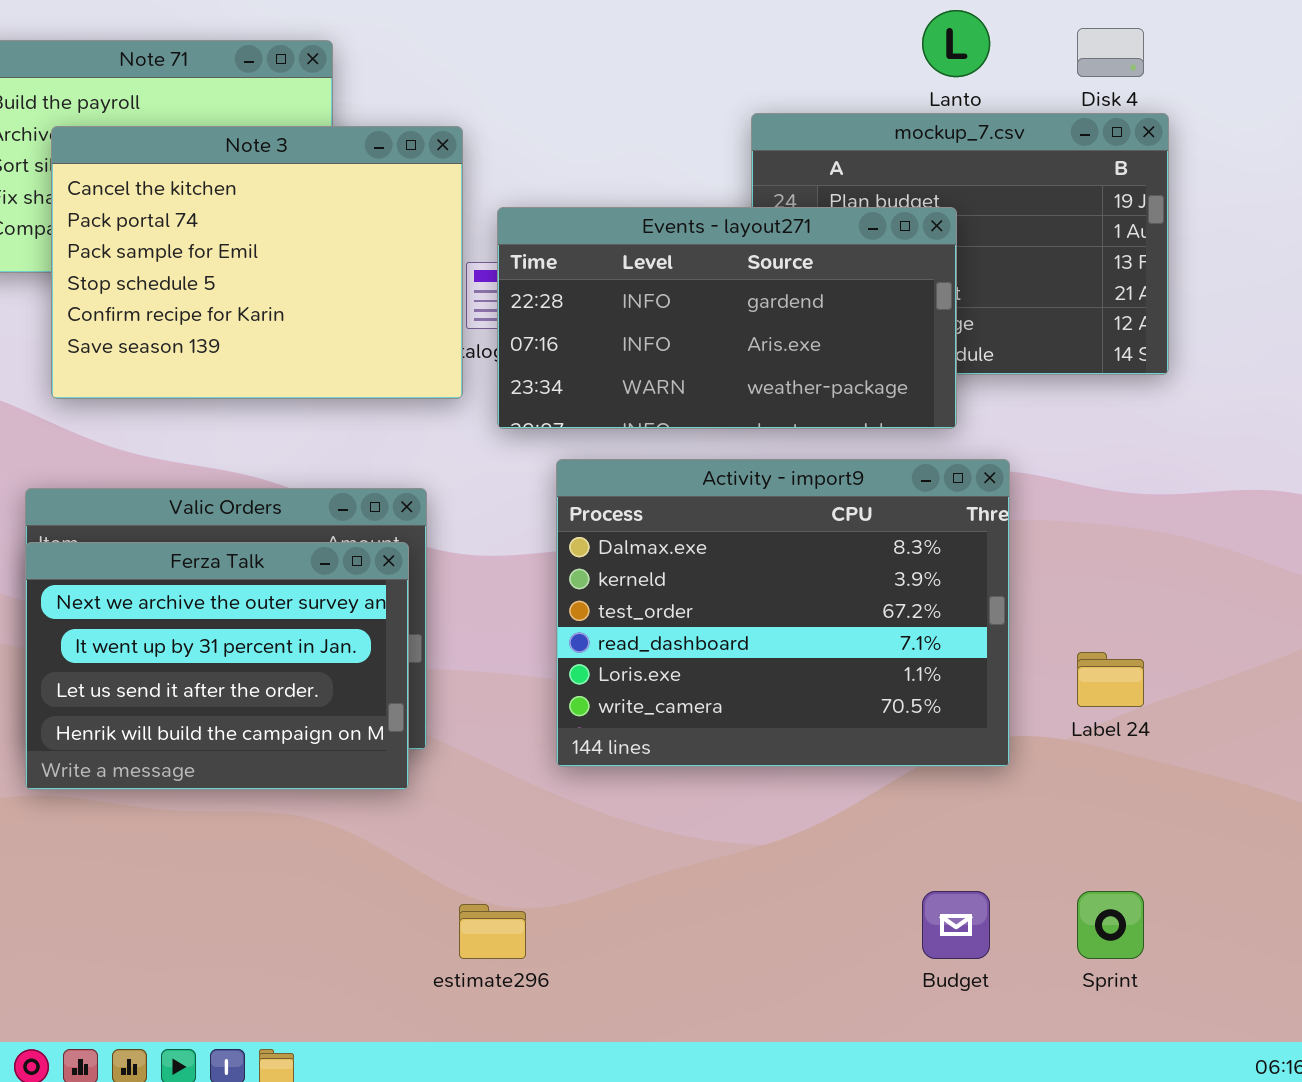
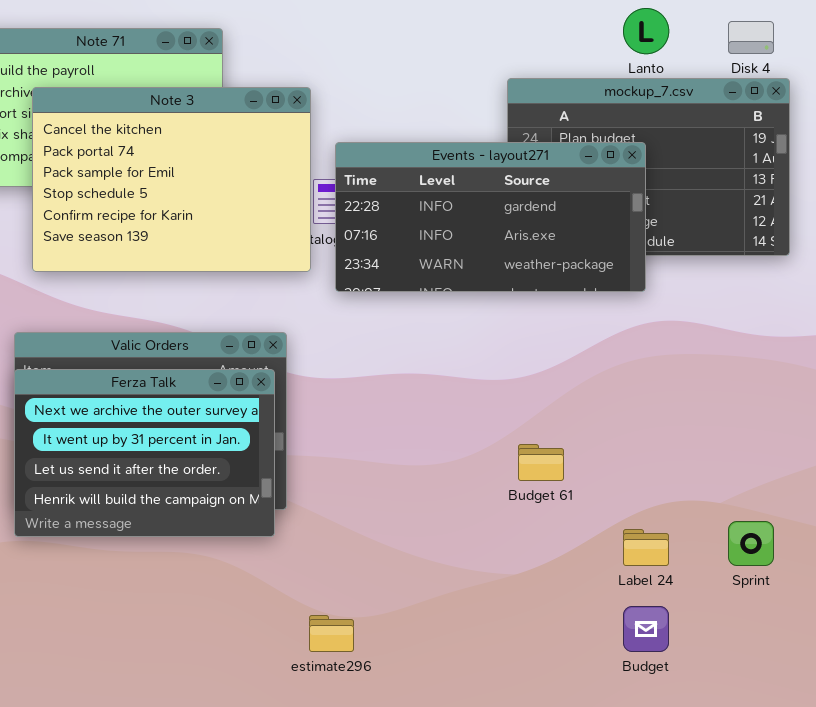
Activity - import9: [556,459,1010,767] -> none, closed
Label 24: [1077,652,1144,707] -> [623,529,669,566], moved
Sprint: [1077,891,1144,959] -> [728,521,774,566], moved

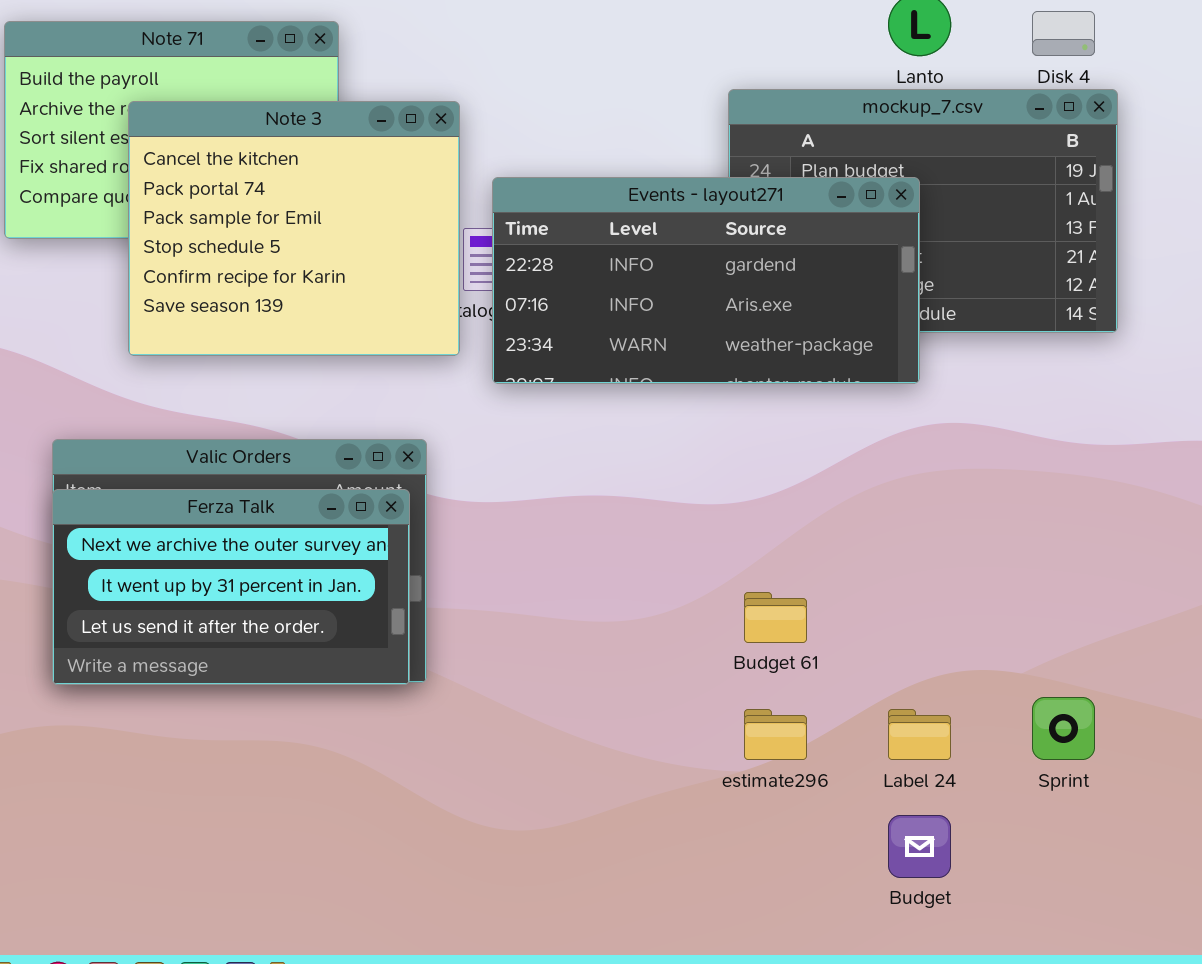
Note 3: [32,87,311,272] -> [128,101,460,356], resized
Ferza Talk: [14,369,275,537] -> [52,489,410,685], resized
estimate296: [309,615,354,652] -> [744,709,807,760], moved

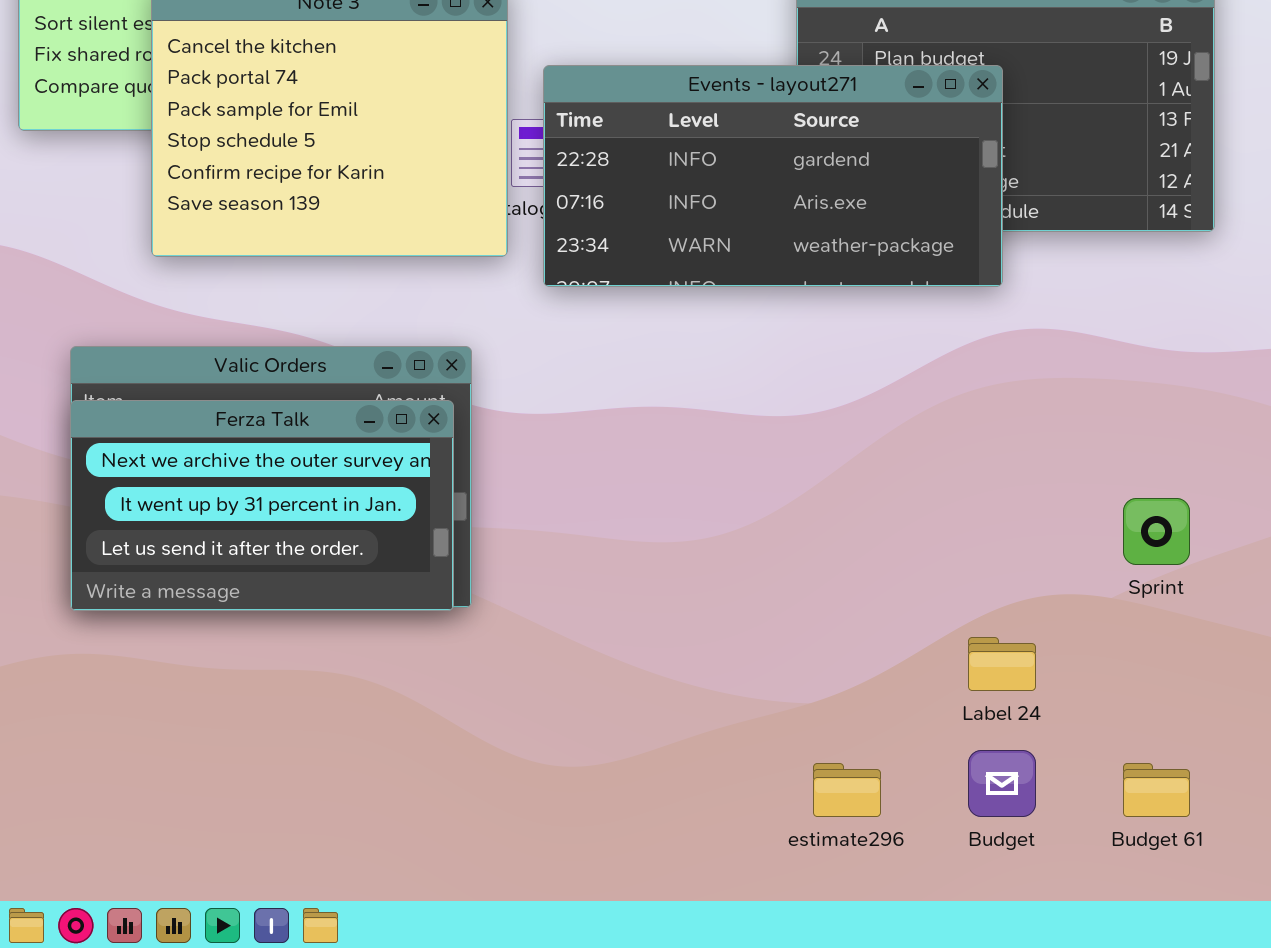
Budget 61: [744,592,807,643] -> [1123,763,1190,817], moved
Sprint: [1032,697,1095,760] -> [1123,498,1190,565], moved
estimate296: [744,709,807,760] -> [813,763,881,817], moved

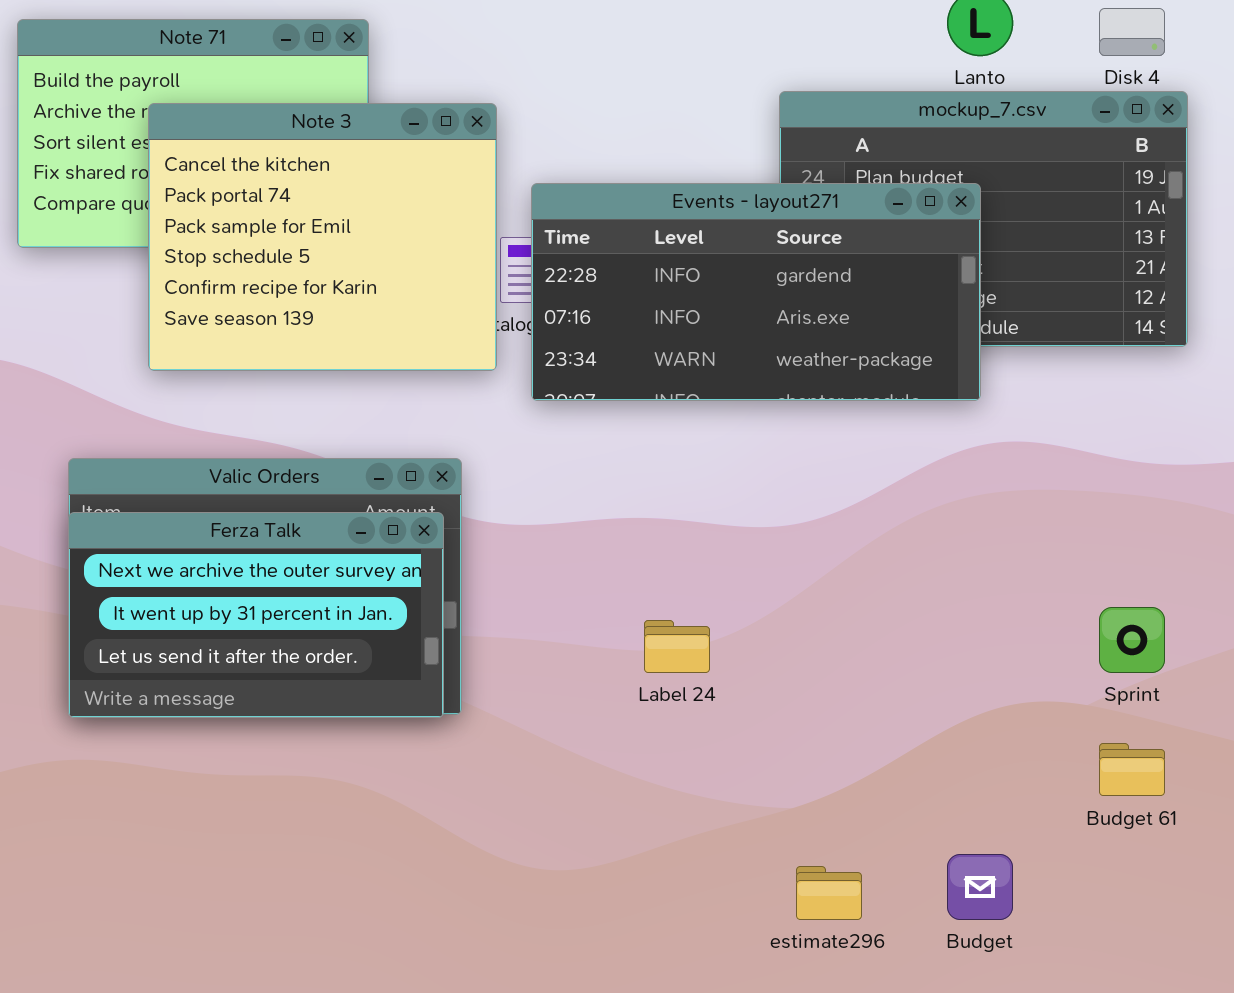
Label 24: [968,637,1036,691] -> [644,620,710,673], moved
Budget 61: [1123,763,1190,817] -> [1099,743,1165,796], moved

